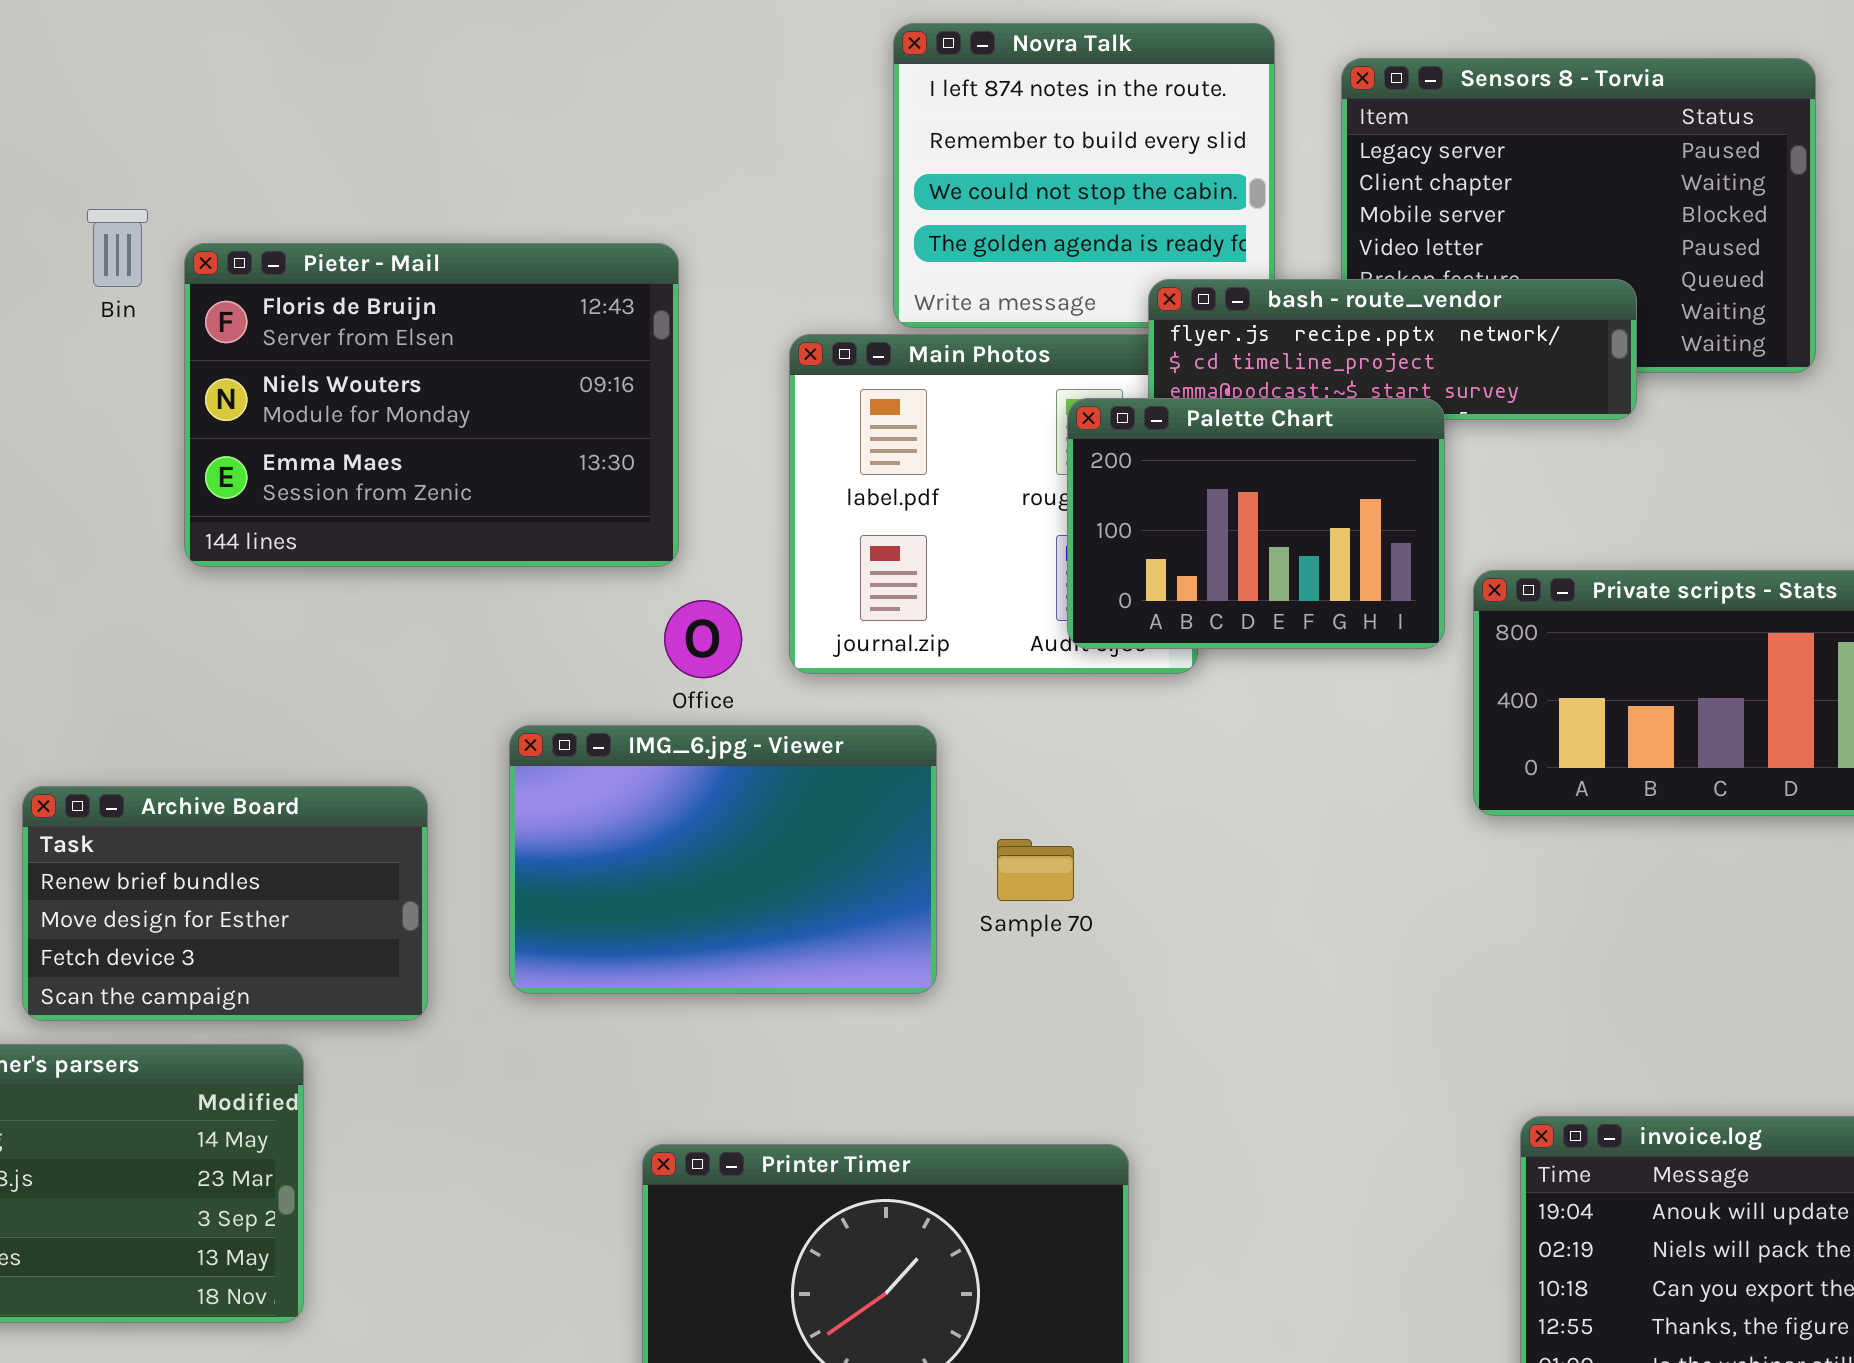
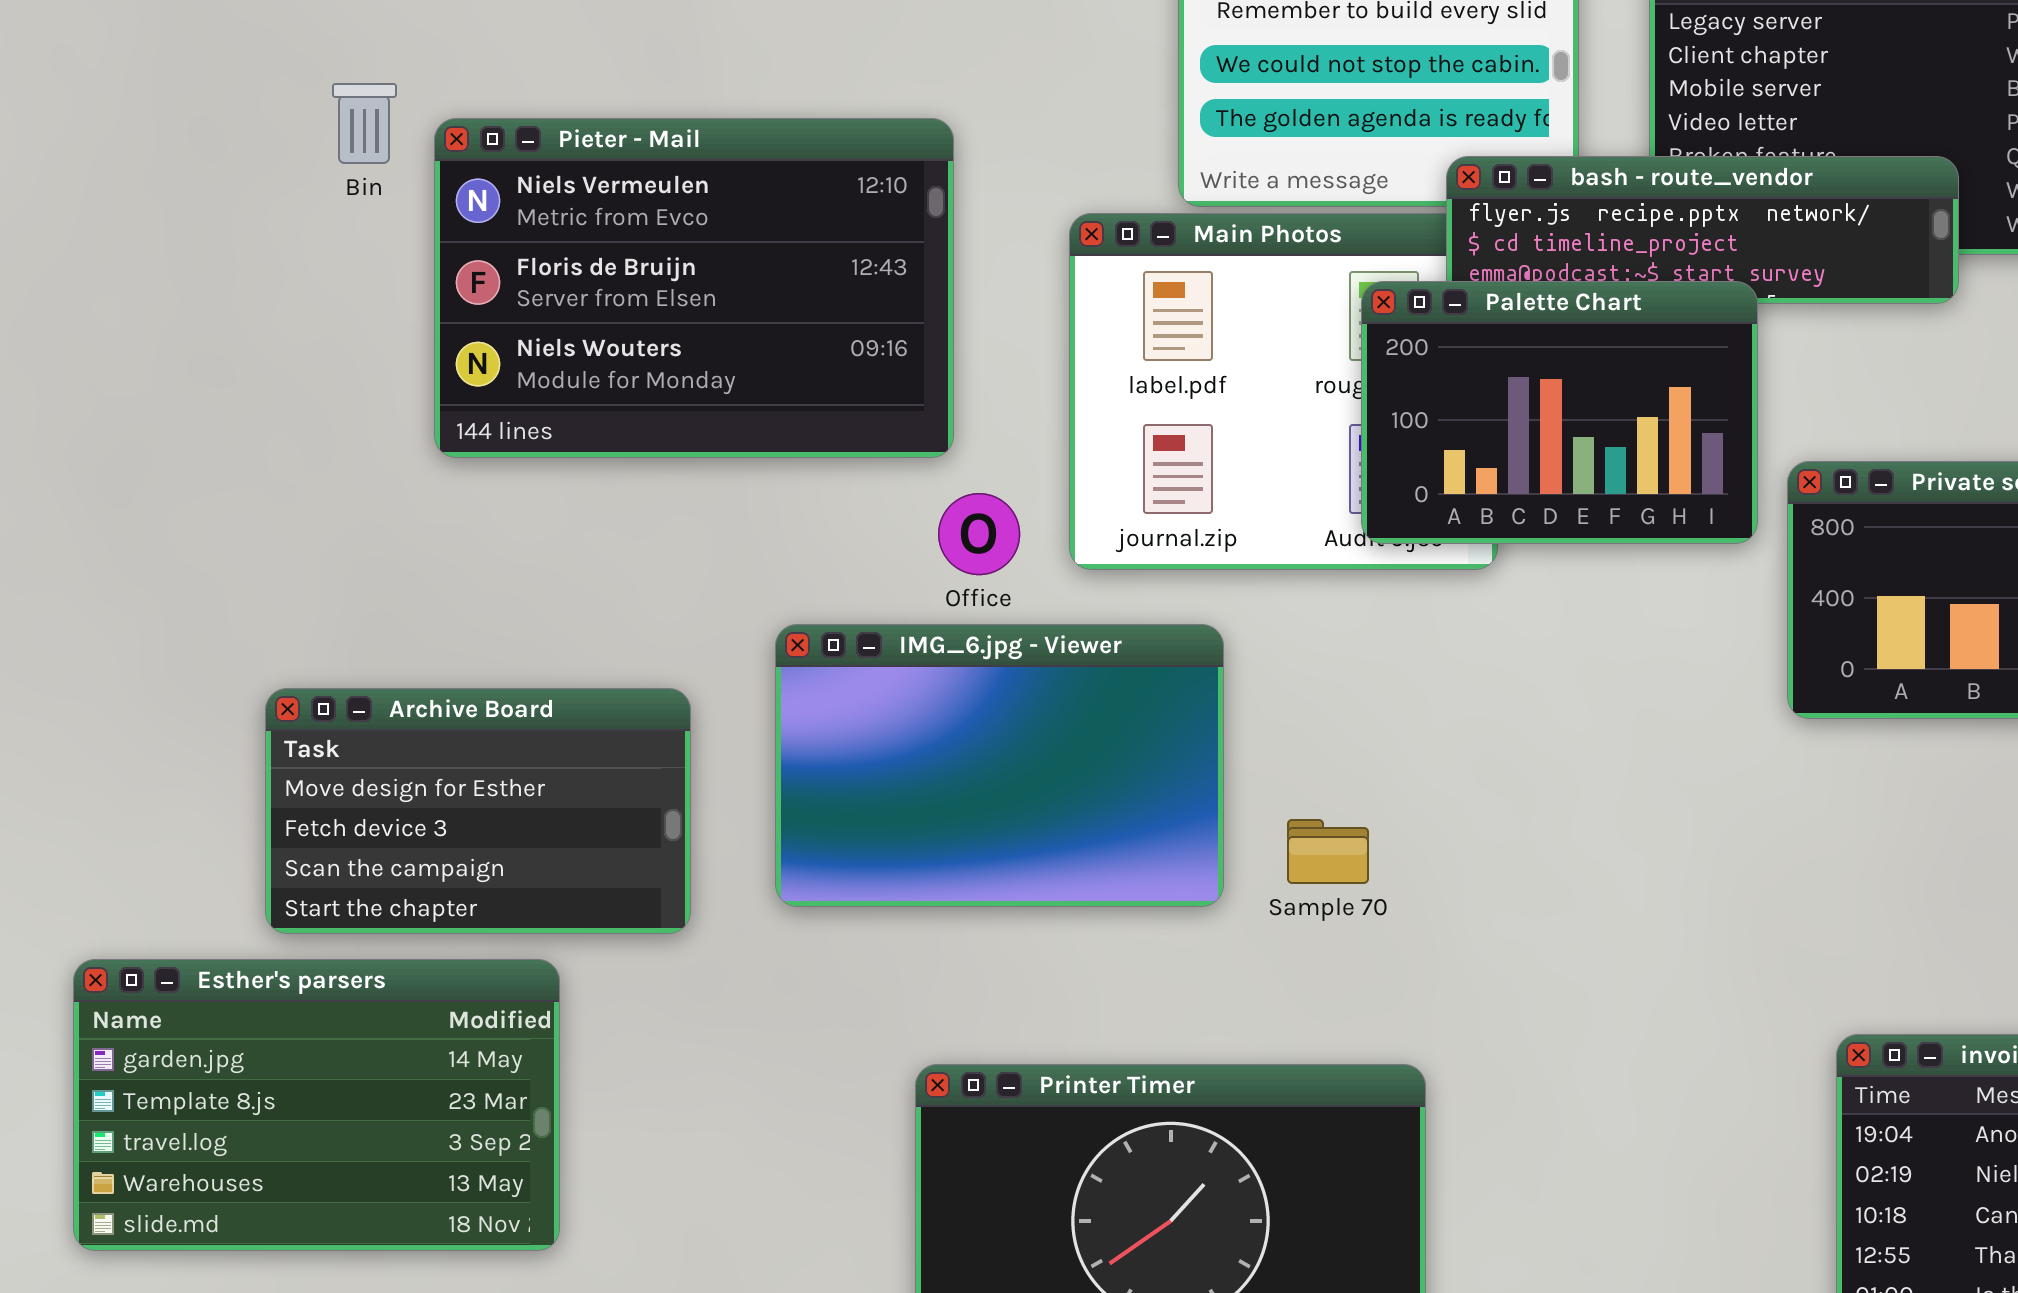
Pieter - Mail: [184,243,679,567] -> [434,118,954,458], scrolled up 1 row
Archive Board: [22,786,428,1021] -> [265,688,691,934], scrolled down 1 row
Sample 70: [997,839,1074,901] -> [1287,819,1369,884], moved

